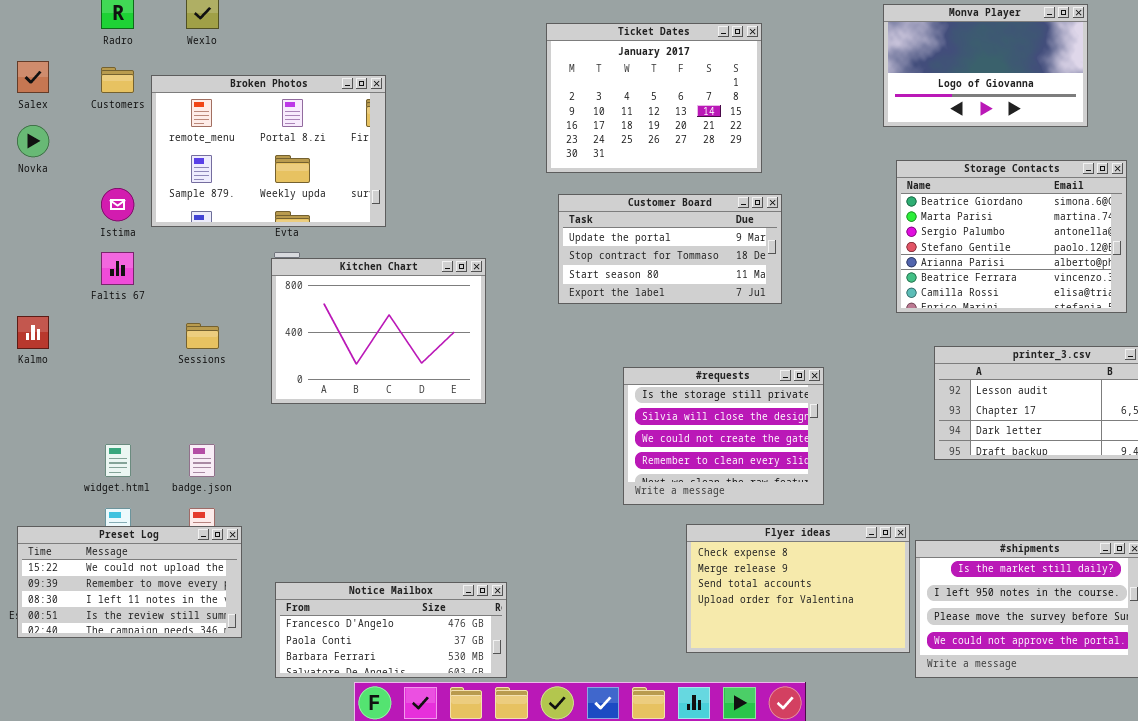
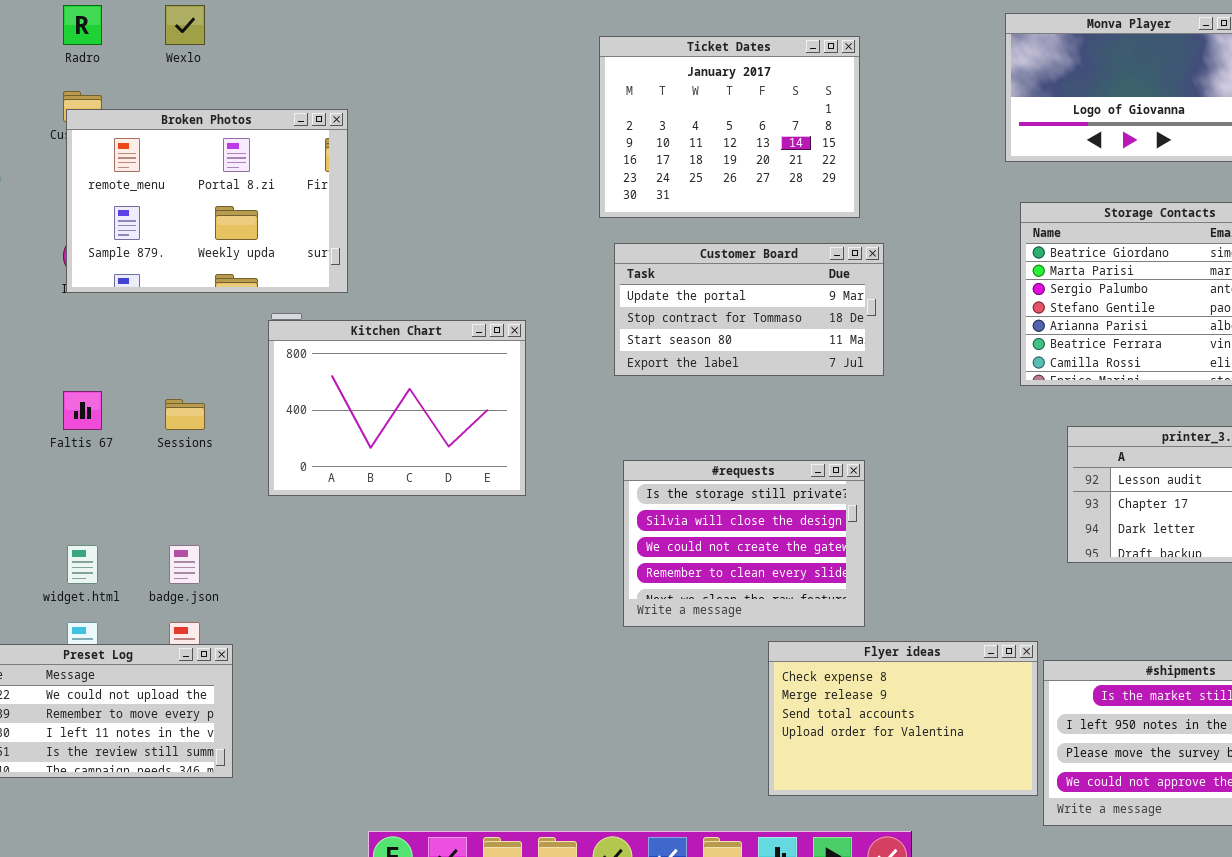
Broken Photos: [151,75,386,227] -> [66,109,348,293], moved
Faltis 67: [101,252,134,285] -> [63,391,102,430], moved
#requests: [623,367,824,505] -> [623,460,865,627], moved
Notice Mailbox: [275,582,507,678] -> none, closed

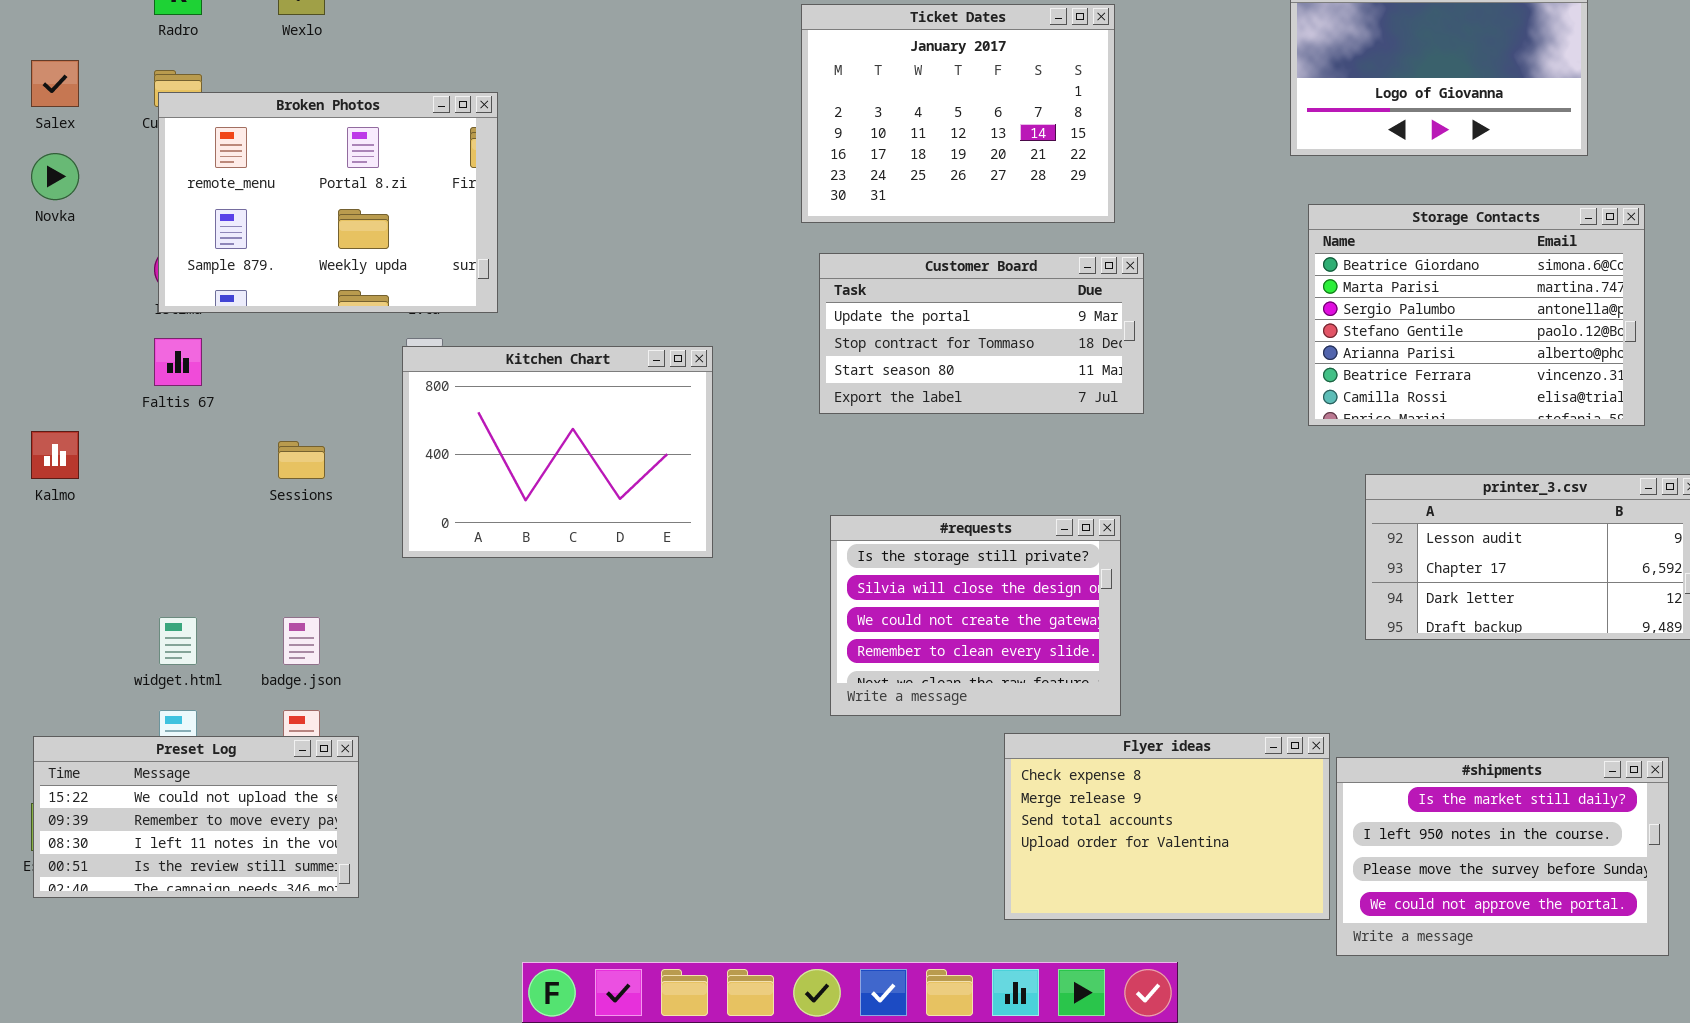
Faltis 67: [63,391,102,430] -> [154,338,202,386], moved

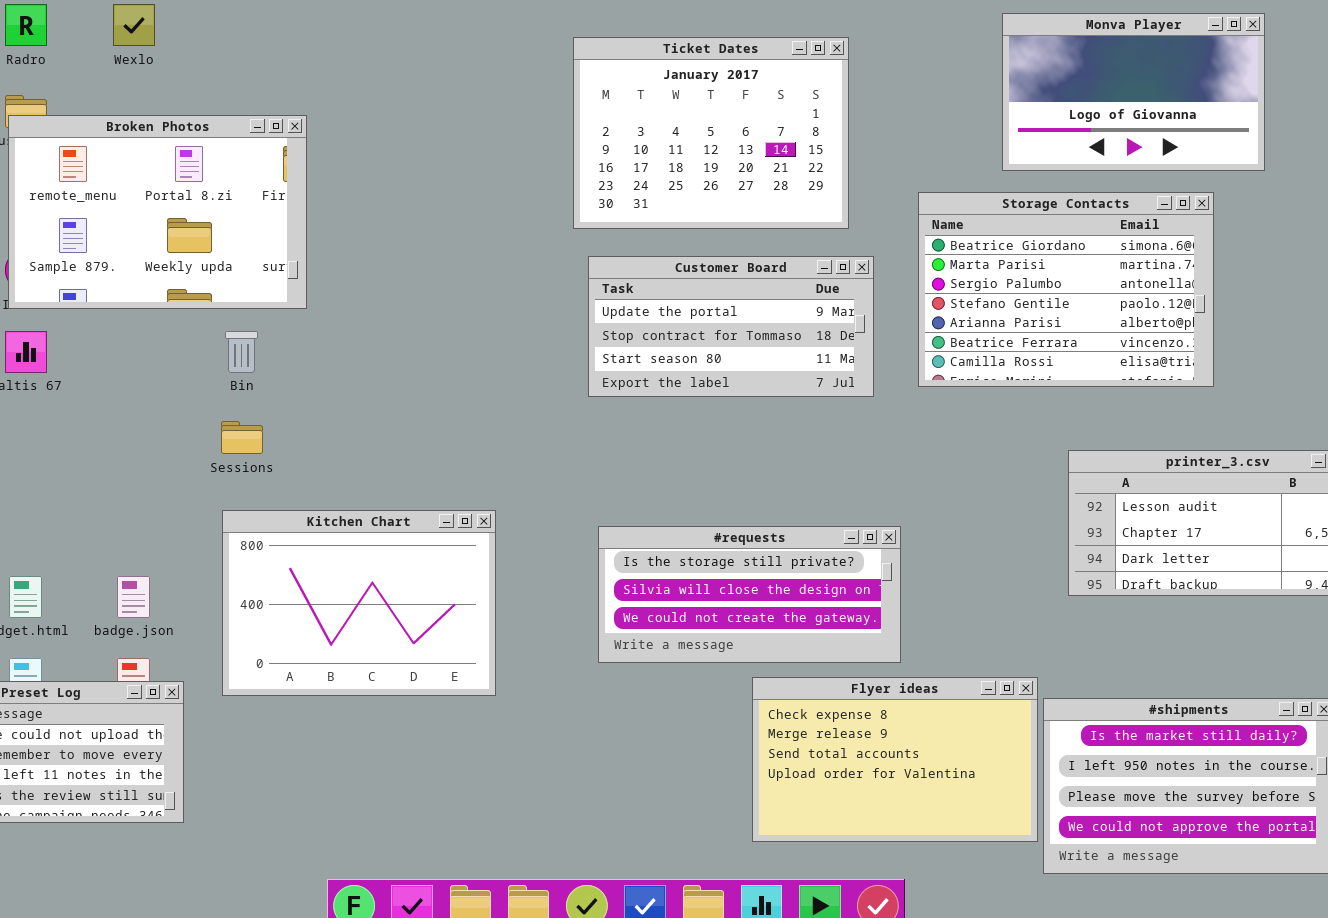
Storage Contacts: [1308,204,1645,426] -> [918,192,1214,387], moved
Kitchen Chart: [402,346,713,558] -> [222,510,496,696], moved
Sessions: [278,441,325,479] -> [221,421,263,454], moved
#requests: [830,515,1121,716] -> [598,526,901,663], resized

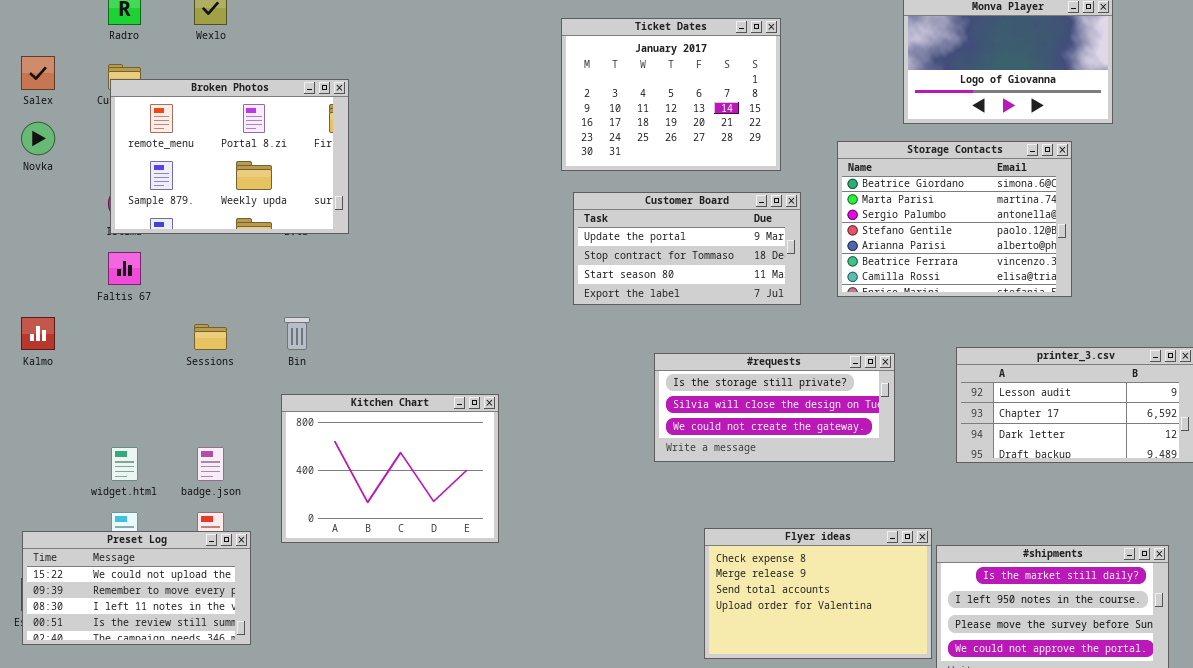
Bin: [225,331,258,373] -> [284,317,310,350], moved
Sessions: [221,421,263,454] -> [194,324,227,350], moved
#requests: [598,526,901,663] -> [654,353,895,462], moved

